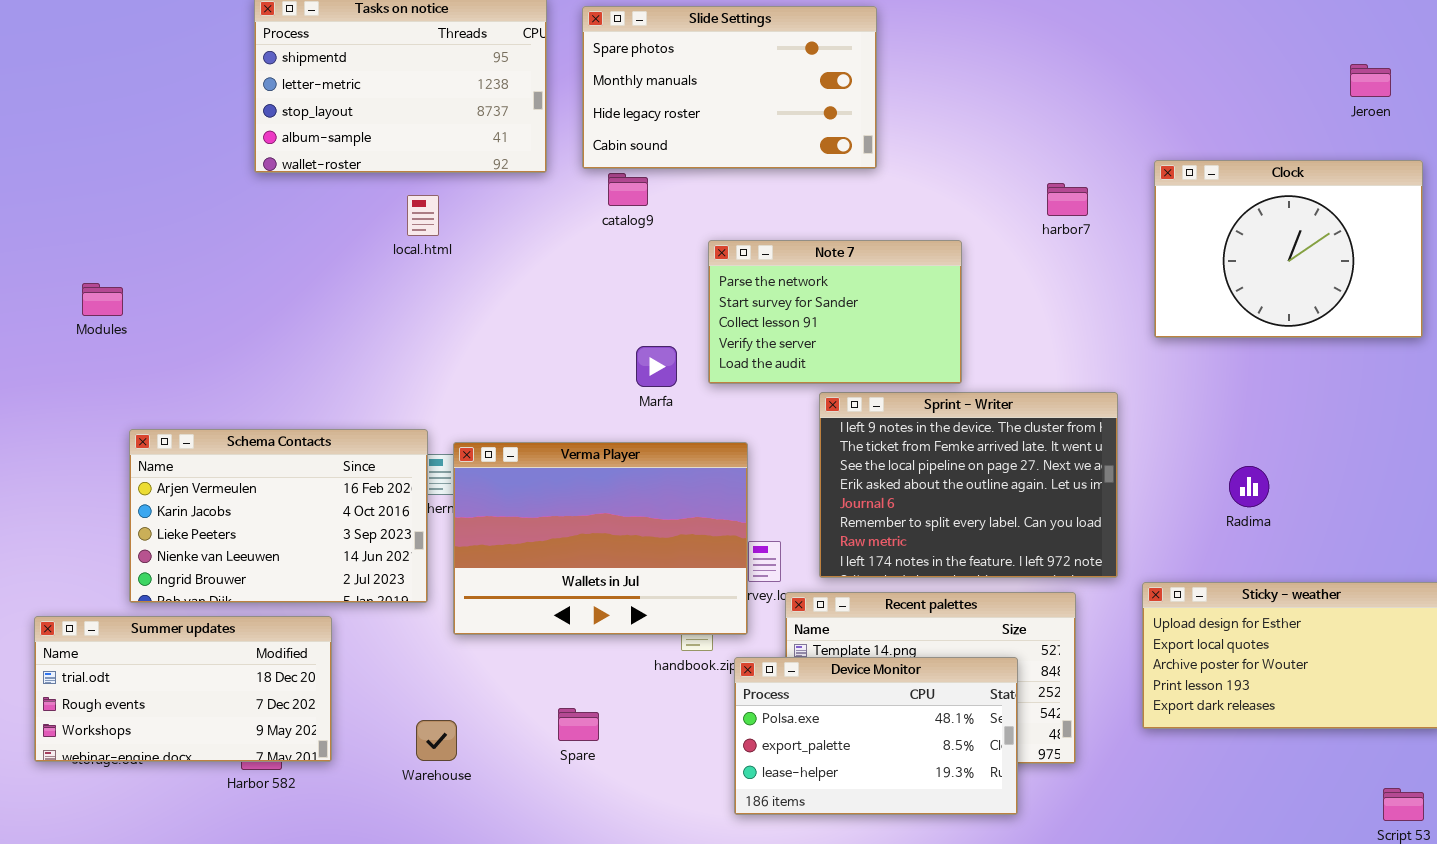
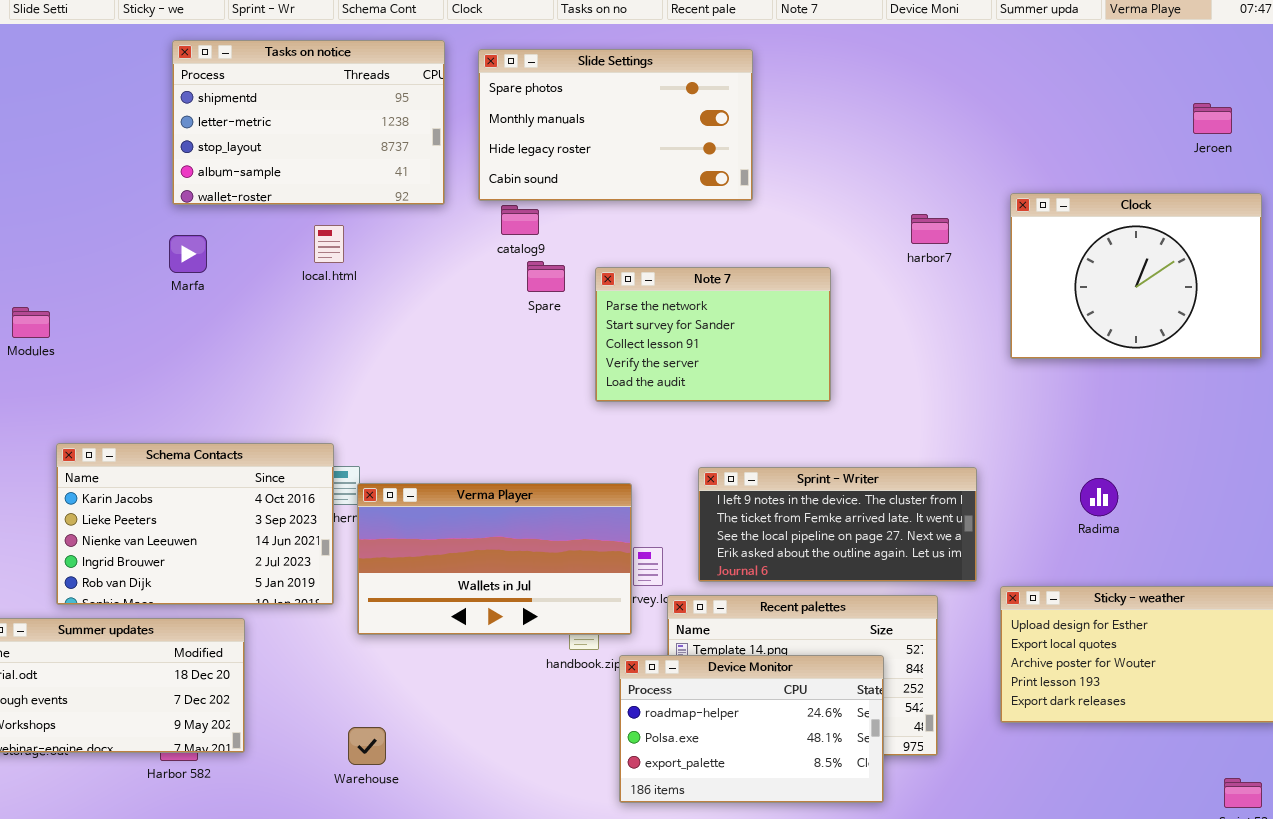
Marfa: [636,346,677,387] -> [169,235,207,273], moved
Sprint - Writer: [819,392,1118,578] -> [698,467,977,582], resized
Schema Contacts: [129,429,428,603] -> [56,443,334,605], scrolled down 1 row
Verma Player: [453,442,748,635] -> [357,483,632,635], resized
Device Monitor: [734,657,1018,815] -> [619,655,884,803], scrolled up 1 row
Spare: [558,708,599,741] -> [527,261,565,292], moved
Warehouse: [416,720,457,761] -> [348,727,386,765], moved

